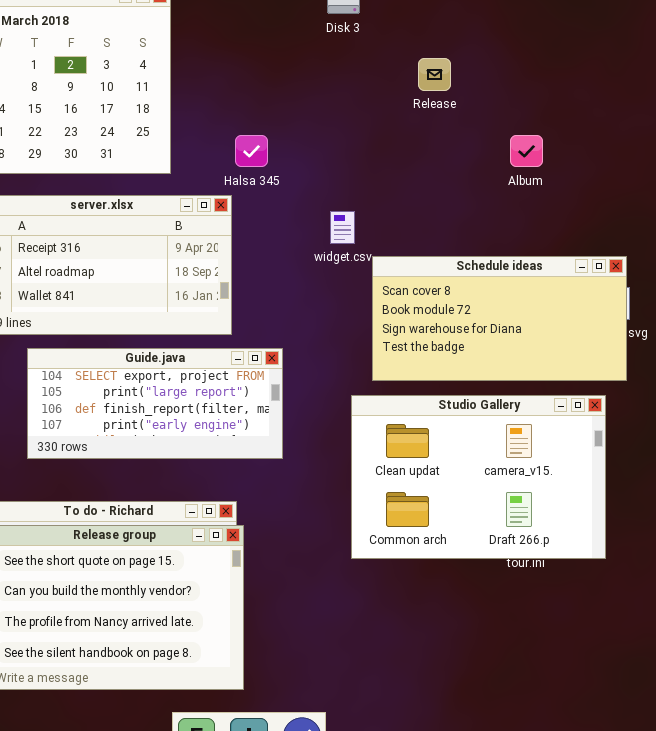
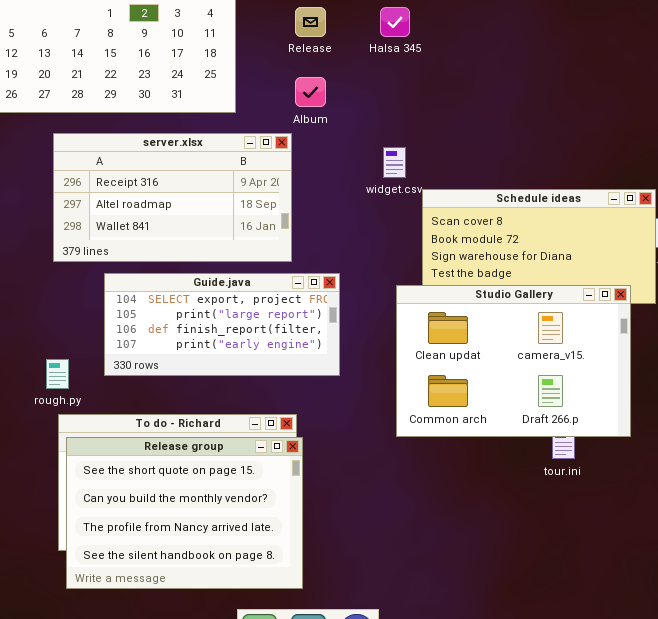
Release: [418,58,451,91] -> [295,7,326,37], moved
Halsa 345: [235,135,268,167] -> [380,7,410,37], moved
Album: [510,135,543,167] -> [295,77,326,107], moved
Studio Gallery: [351,395,606,559] -> [396,285,631,437], moved

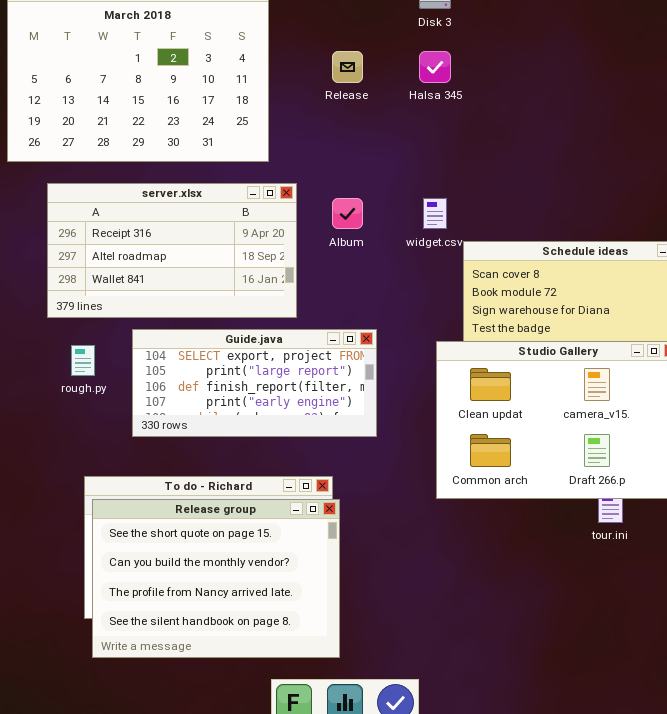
Album: [295,77,326,107] -> [332,198,363,229], moved
server.xlsx: [53,133,292,262] -> [47,183,297,318], moved
rough.py: [46,359,69,389] -> [71,345,95,376], moved

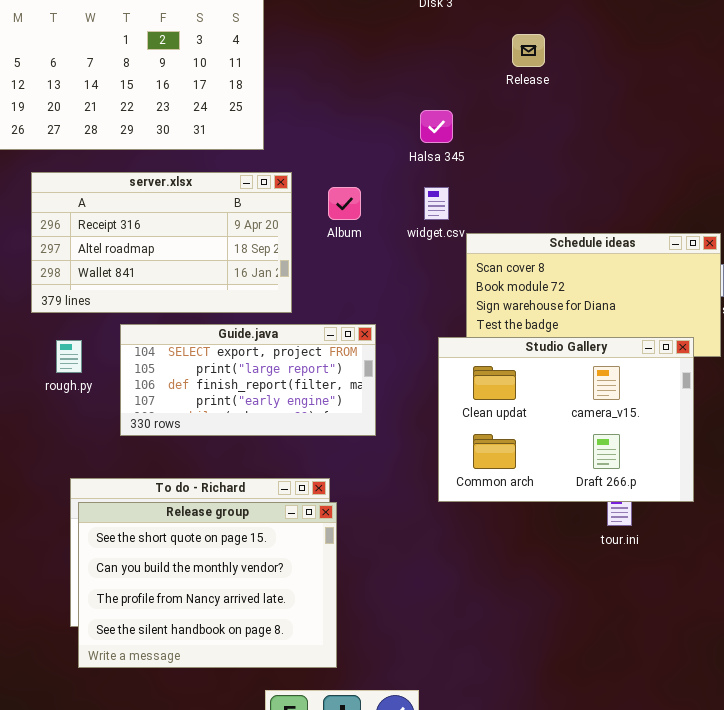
Release: [332,51,363,83] -> [512,34,545,67], moved
Halsa 345: [419,51,451,83] -> [420,110,453,143], moved

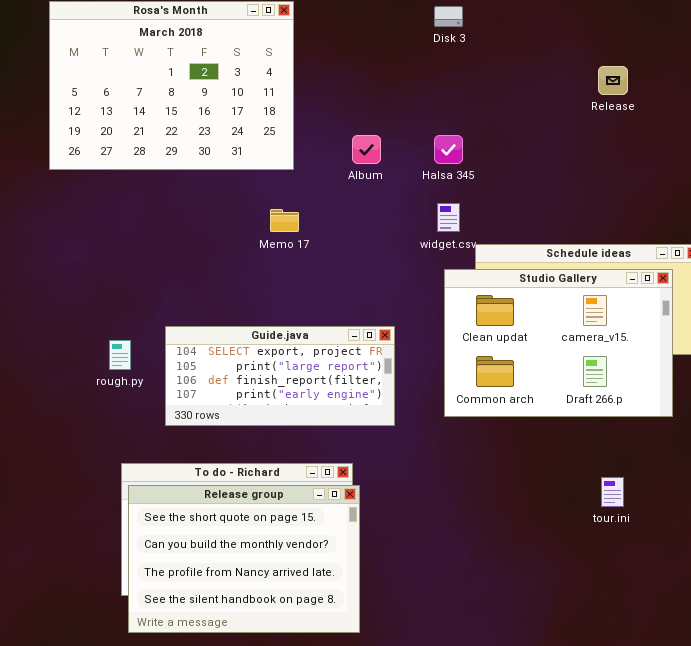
Release: [512,34,545,67] -> [598,66,628,95], moved
server.xlsx: [31,172,292,313] -> none, closed
Album: [328,187,361,220] -> [352,135,381,164], moved
Studio Gallery: [438,337,694,502] -> [444,269,673,417], moved

